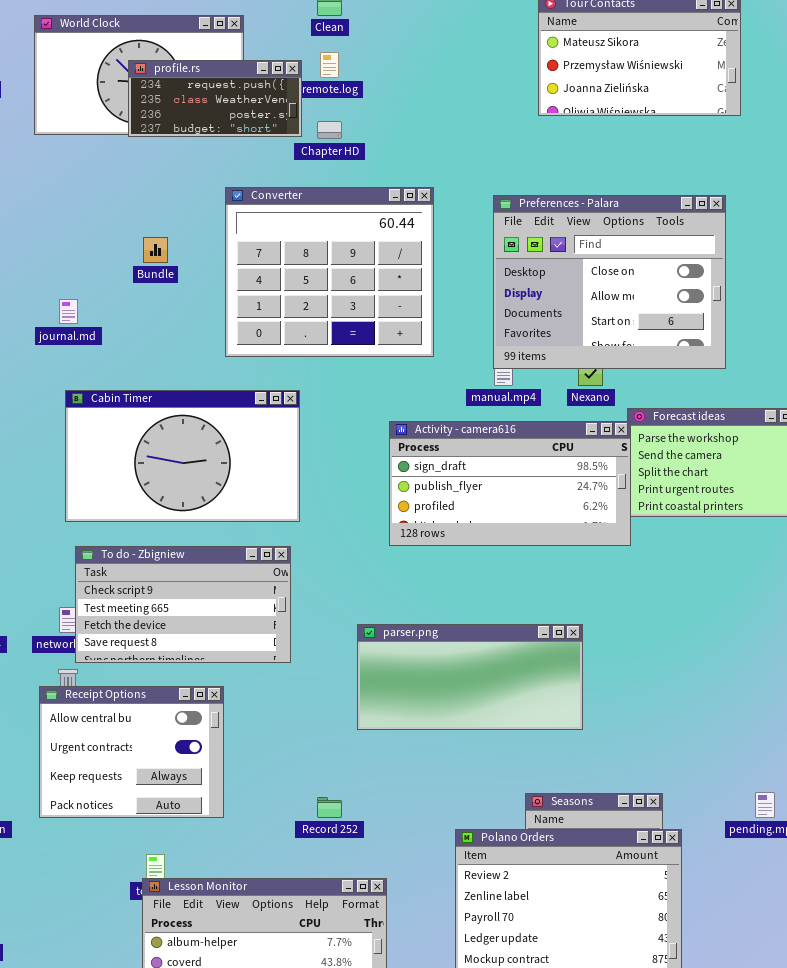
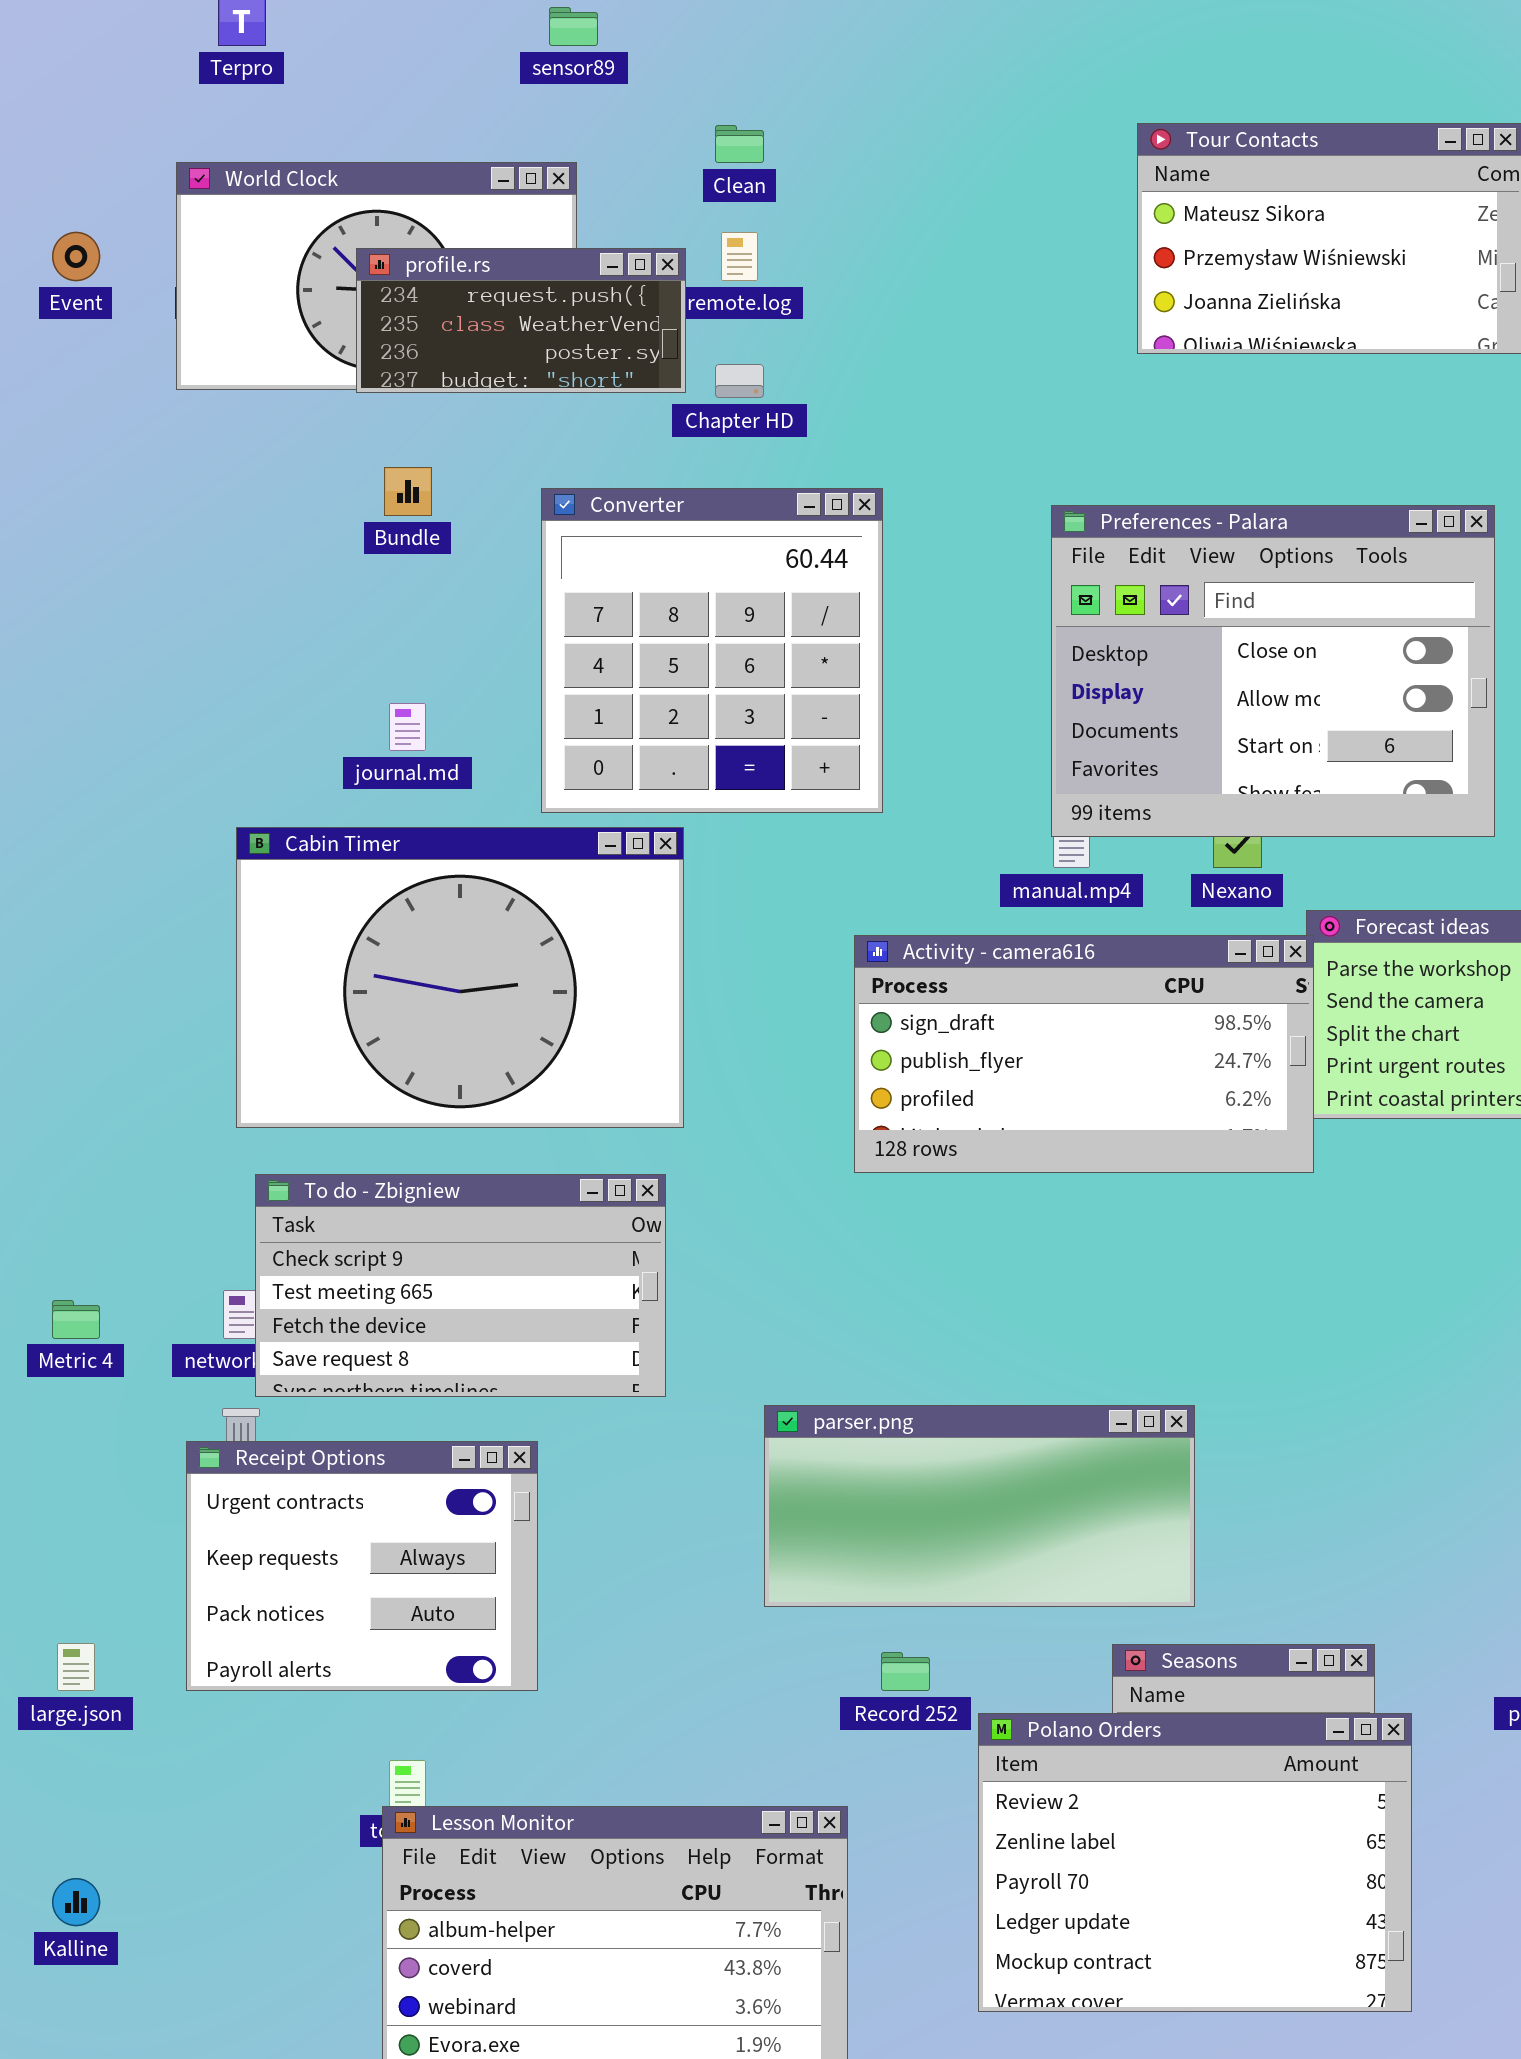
Converter: [225,187,434,357] -> [541,488,883,813], resized
Bundle: [143,237,168,263] -> [384,467,432,516], moved
journal.md: [59,299,78,324] -> [389,703,426,751], moved
Cabin Timer: [65,390,300,522] -> [236,827,684,1128], resized
parser.png: [357,624,583,730] -> [764,1405,1195,1607], moved
Receipt Options: [39,686,224,818] -> [186,1441,538,1691], scrolled down 1 row
Record 252: [317,797,342,818] -> [881,1652,930,1691], moved

